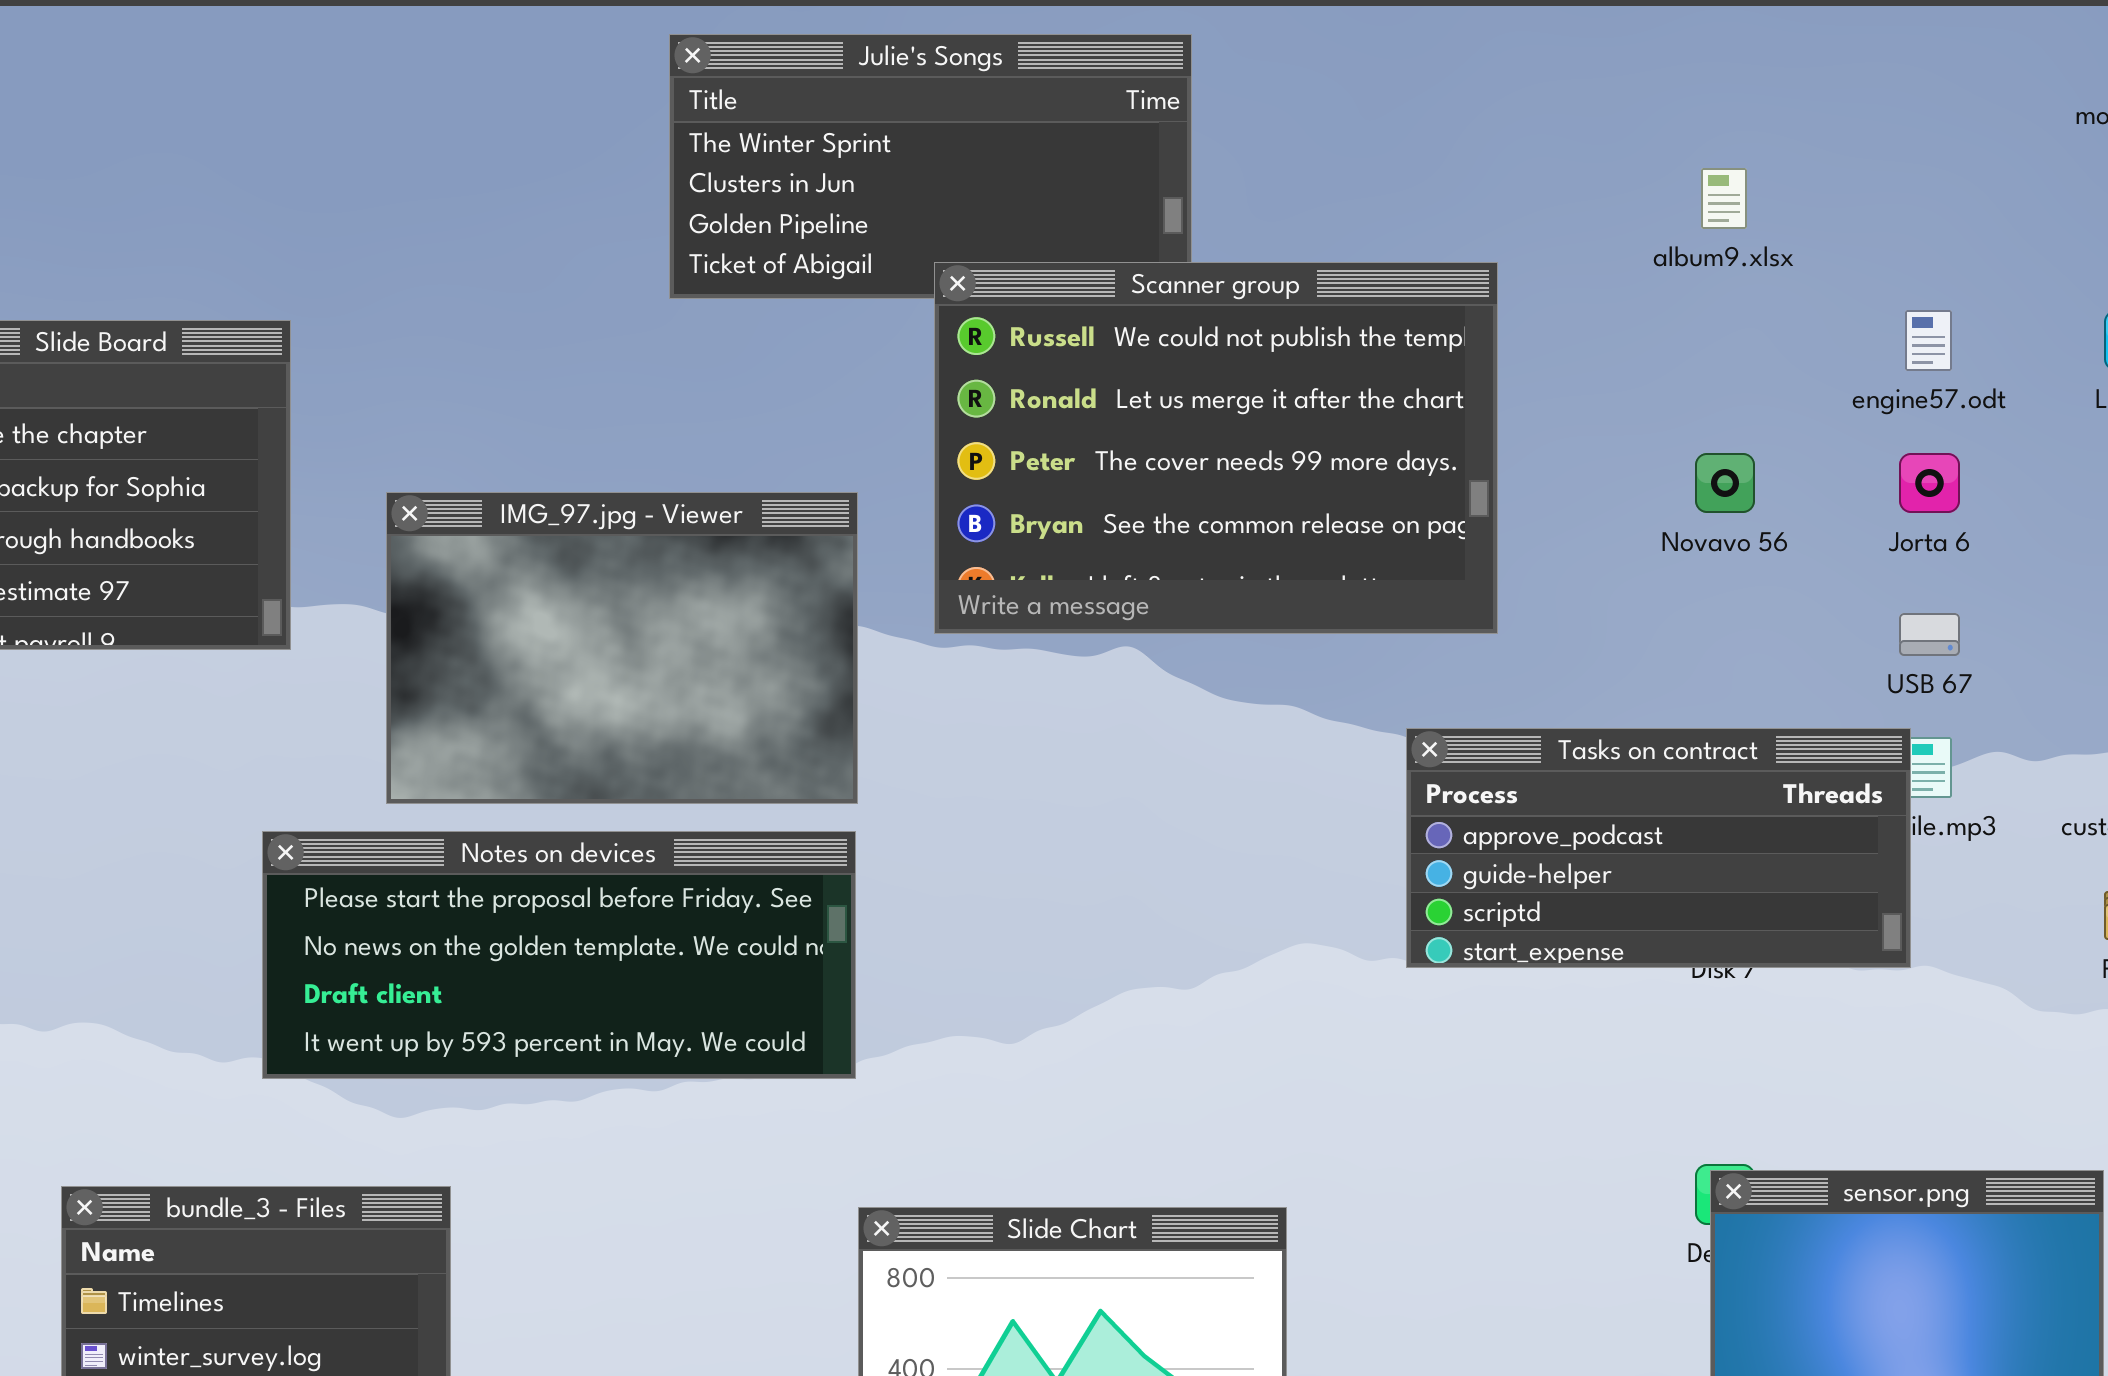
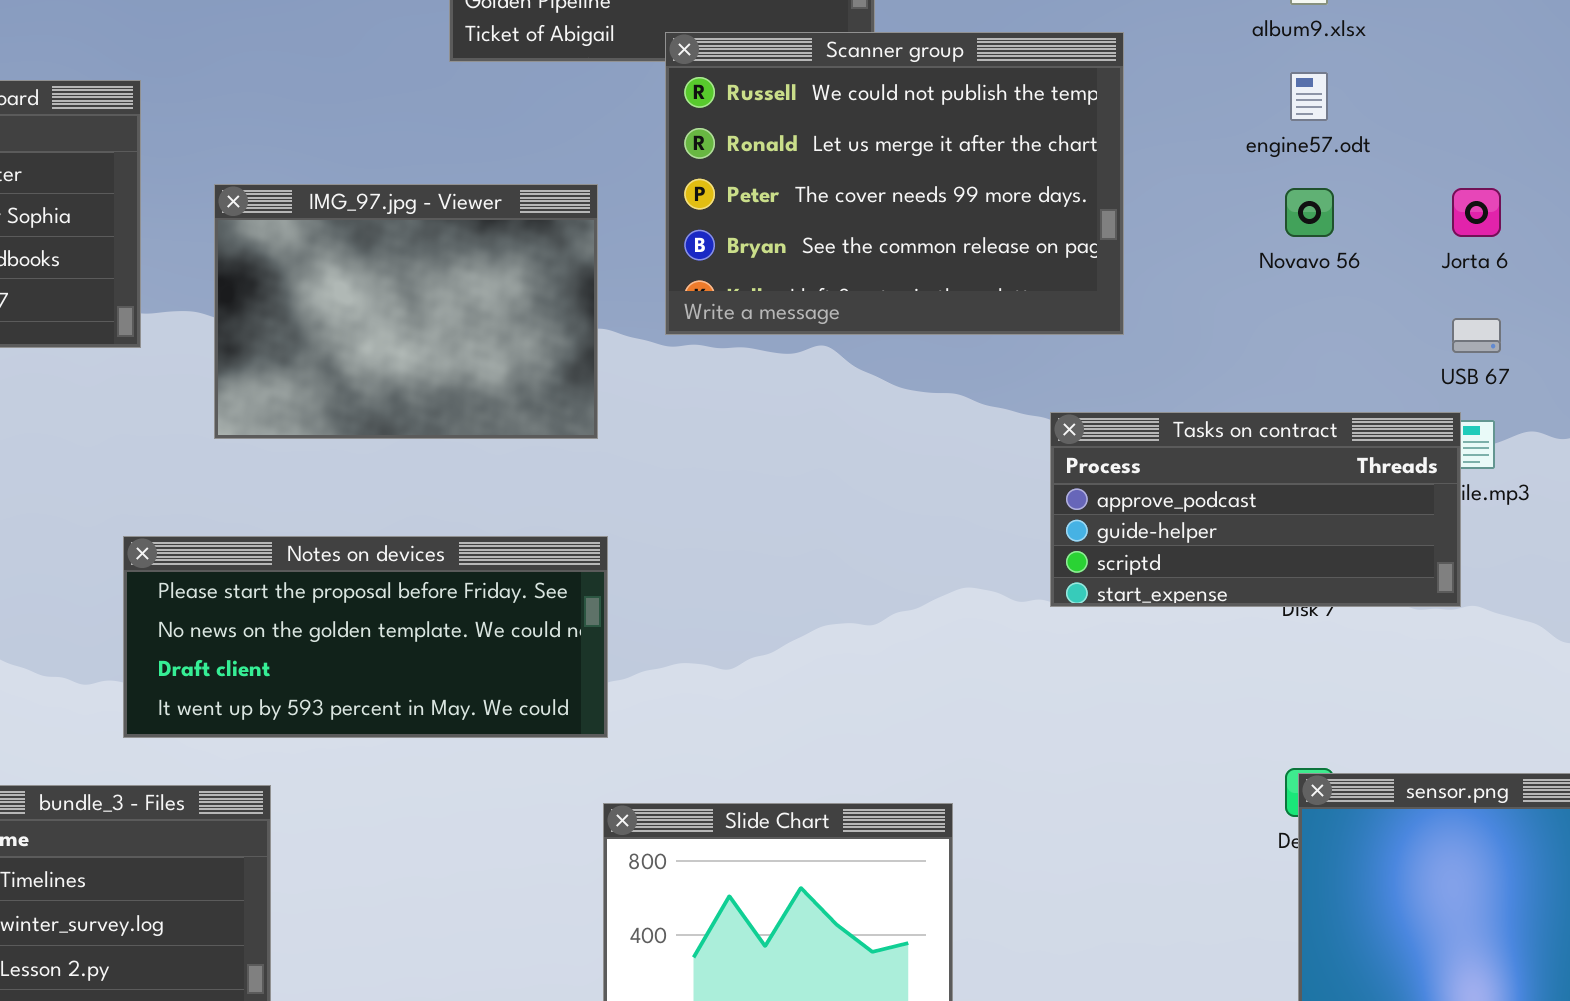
engine57.odt: [1905,310,1952,371] -> [1290,72,1328,121], moved
IMG_97.jpg - Viewer: [386,492,858,804] -> [214,184,598,439], moved
Notes on devices: [262,831,856,1079] -> [123,536,608,738], moved

